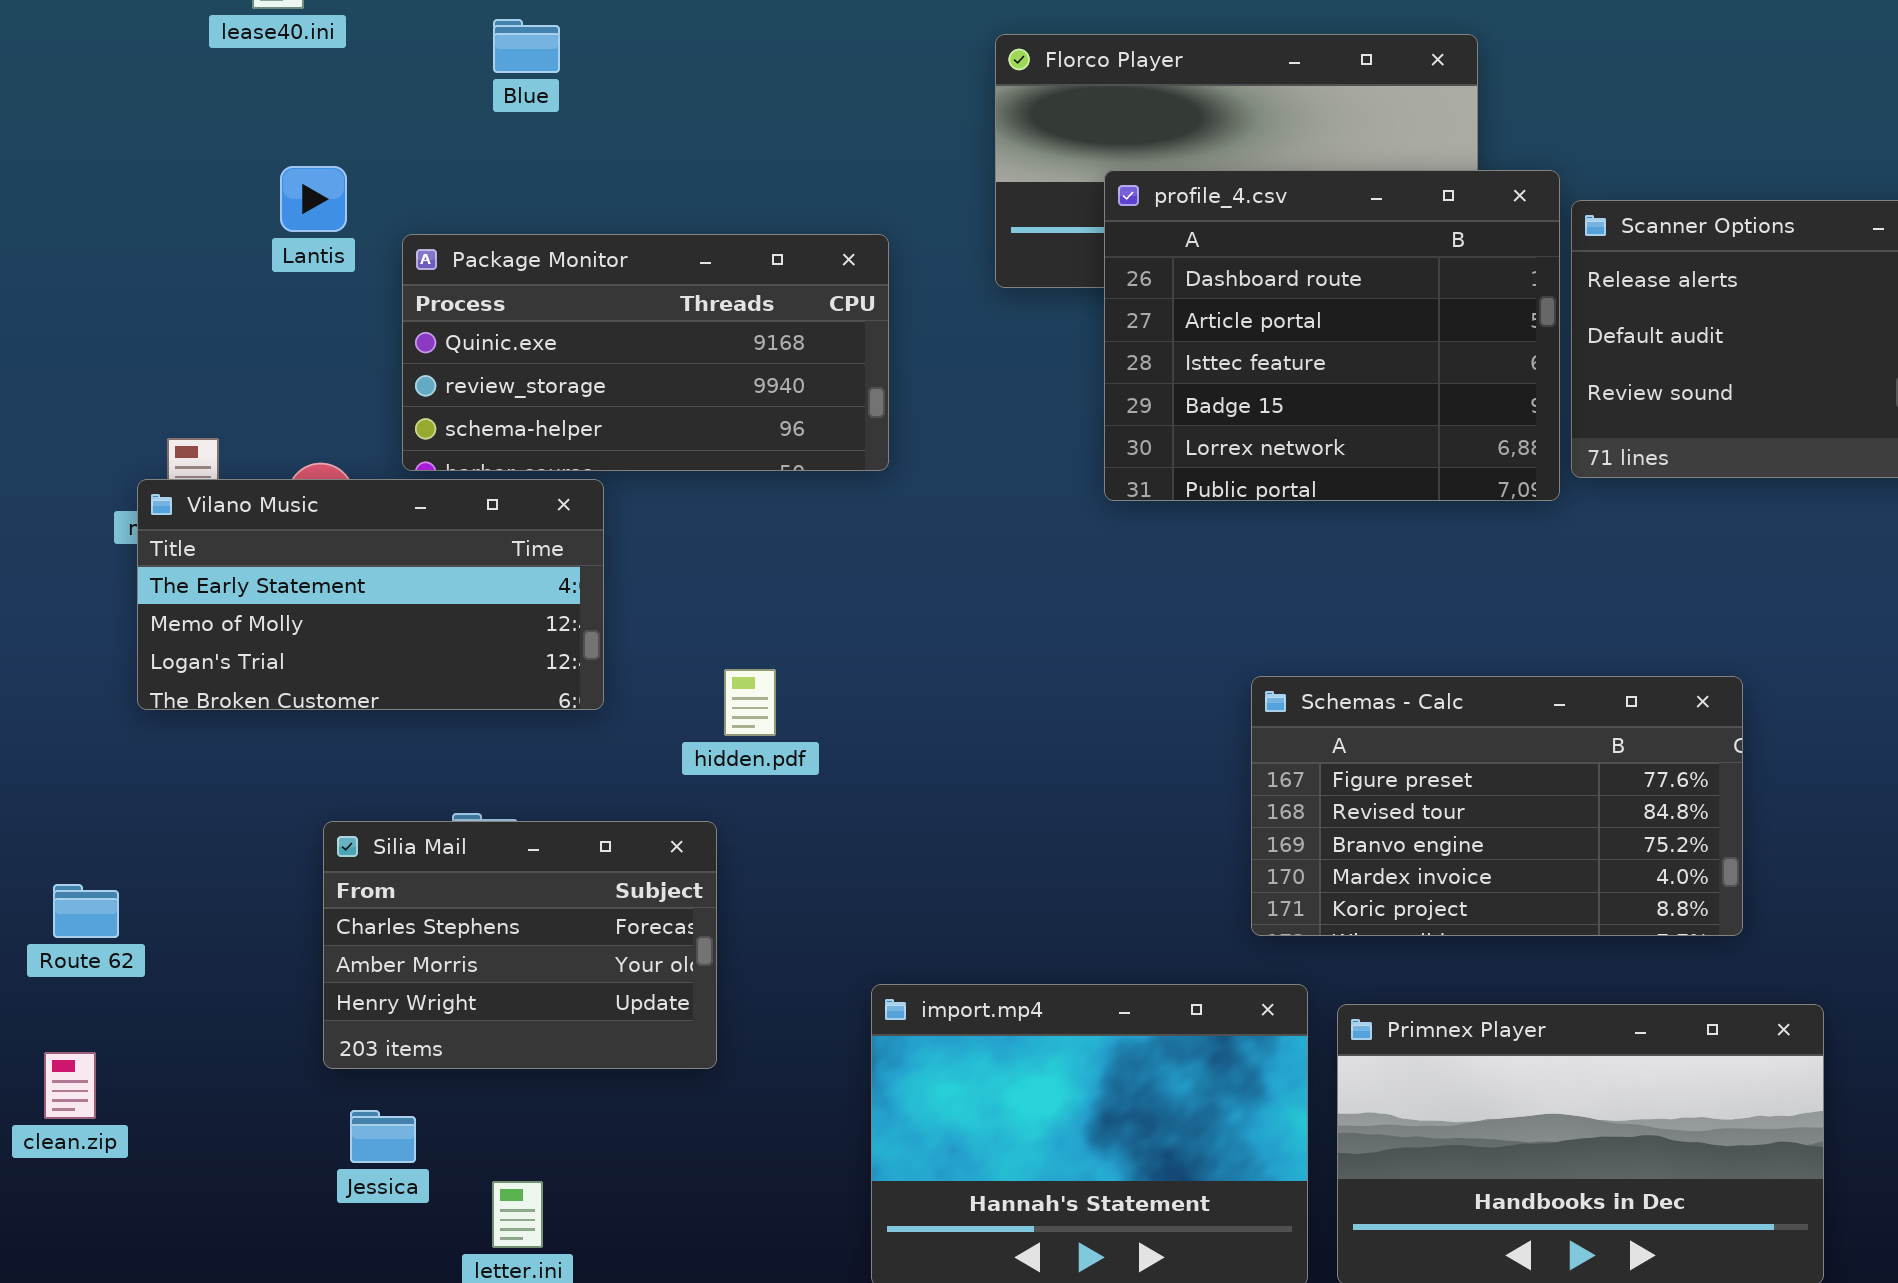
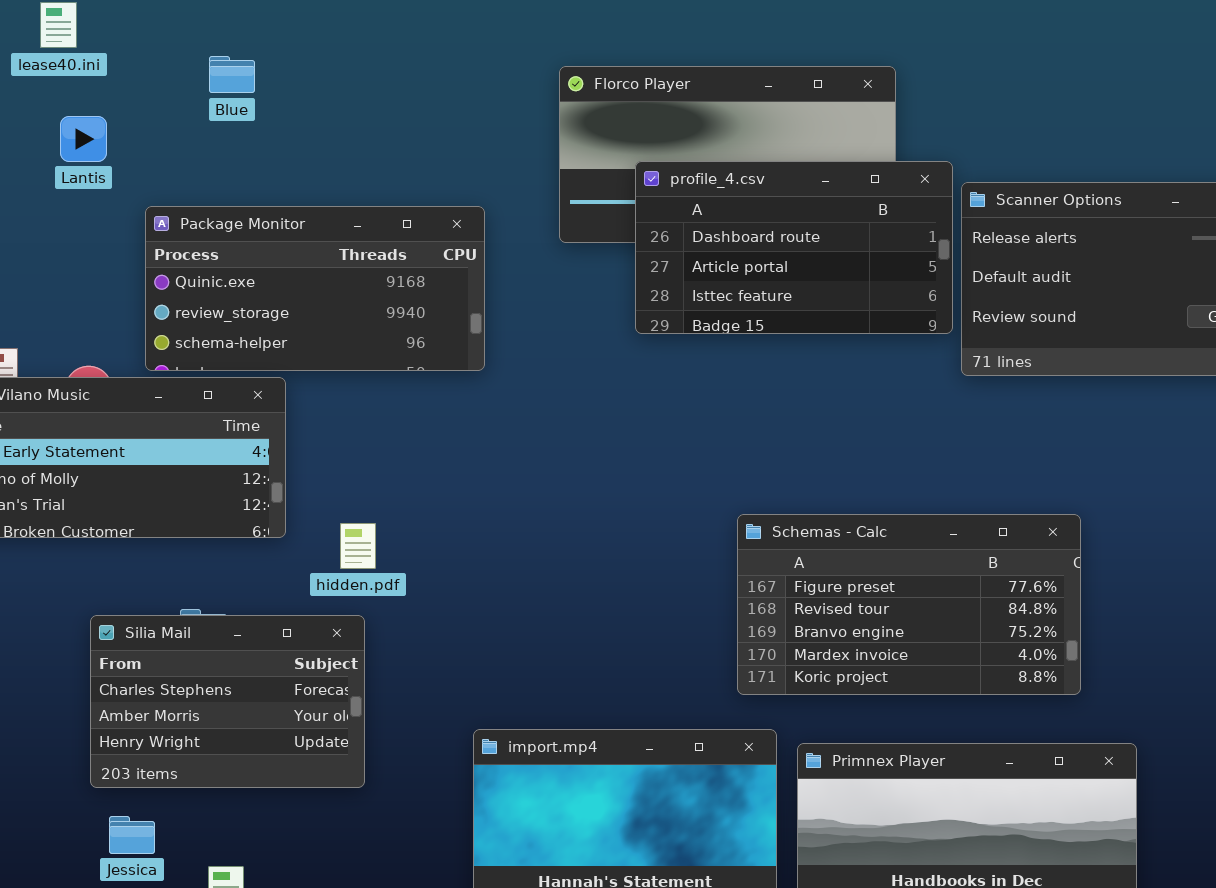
Lantis: [280,166,347,232] -> [60,116,107,162], moved
profile_4.csv: [1104,170,1560,501] -> [635,161,953,334], resized
hidden.pdf: [724,669,776,736] -> [340,523,376,569], moved

